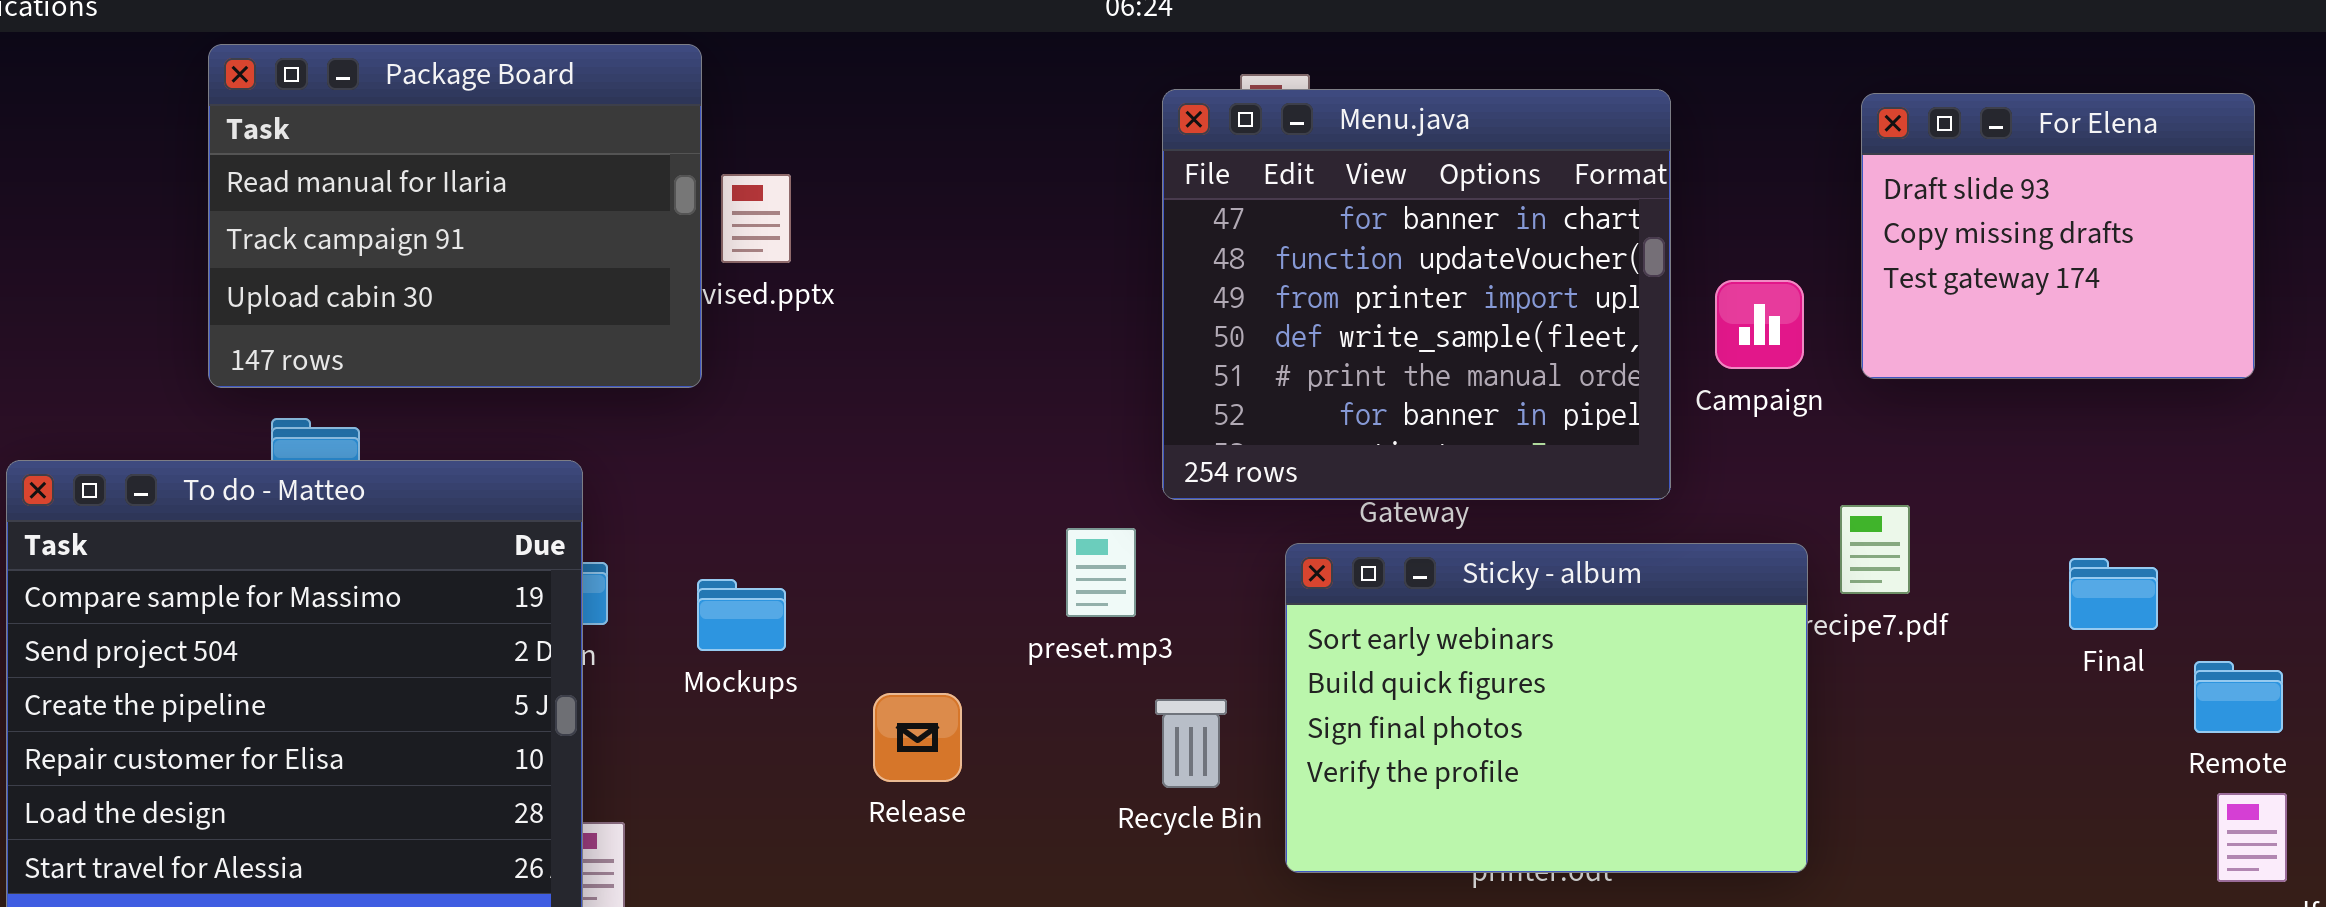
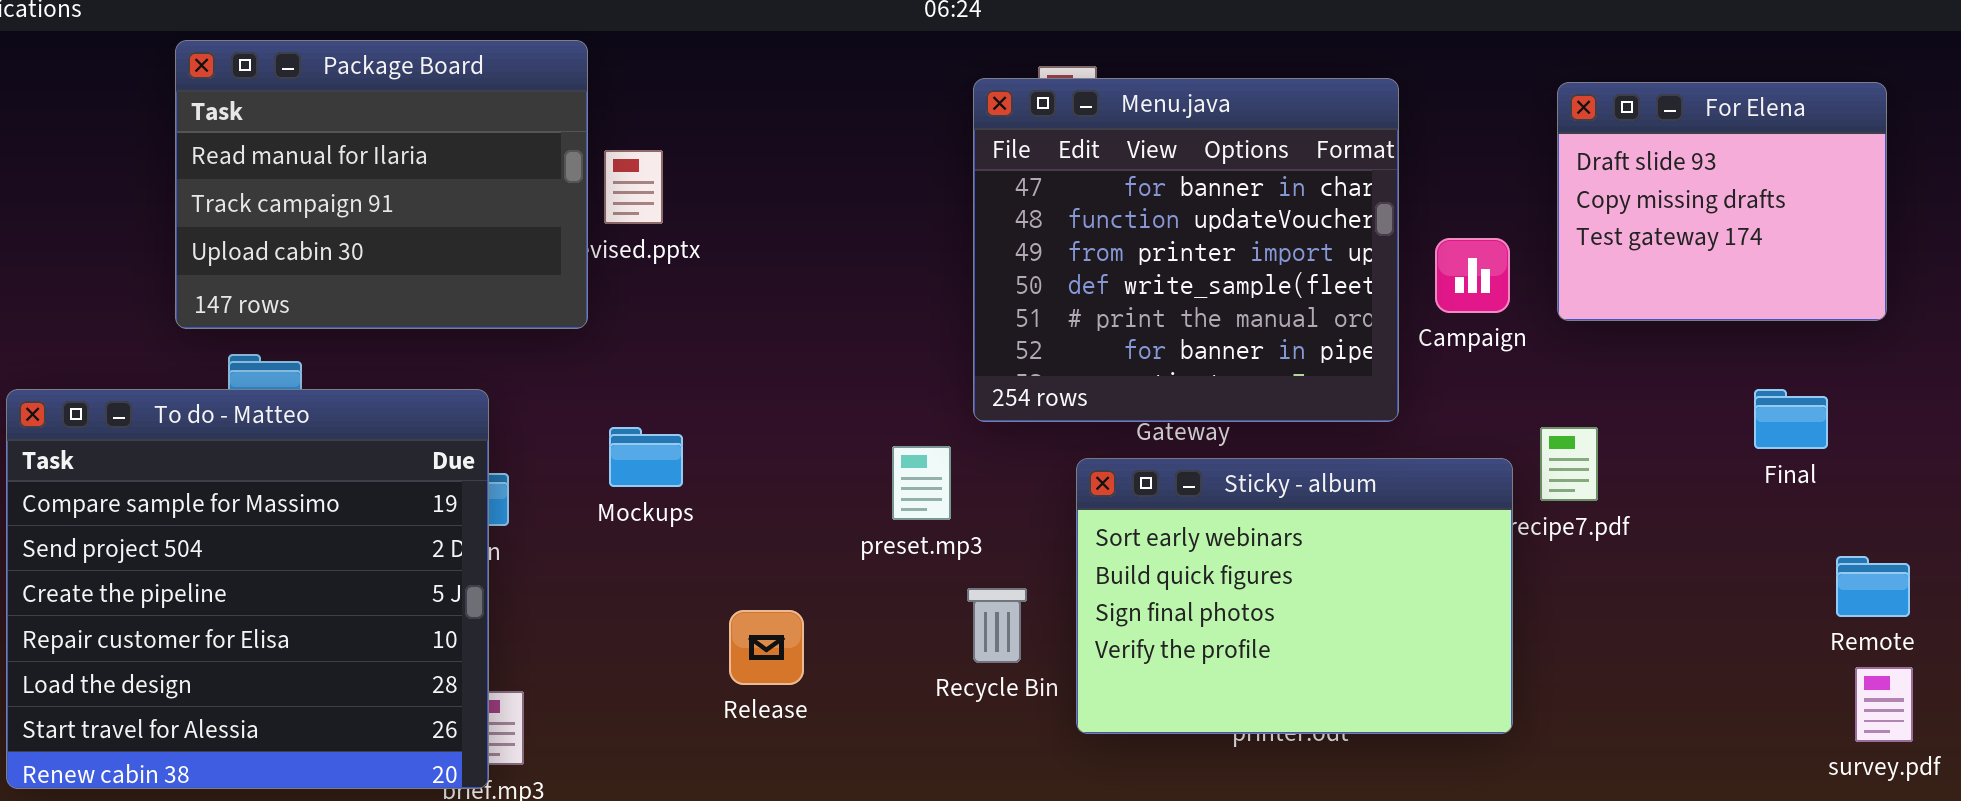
Final: [2069,558,2158,630] -> [1754,389,1828,449], moved
Mockups: [697,579,786,651] -> [609,427,683,487], moved
Release: [873,693,962,782] -> [729,610,804,685], moved

